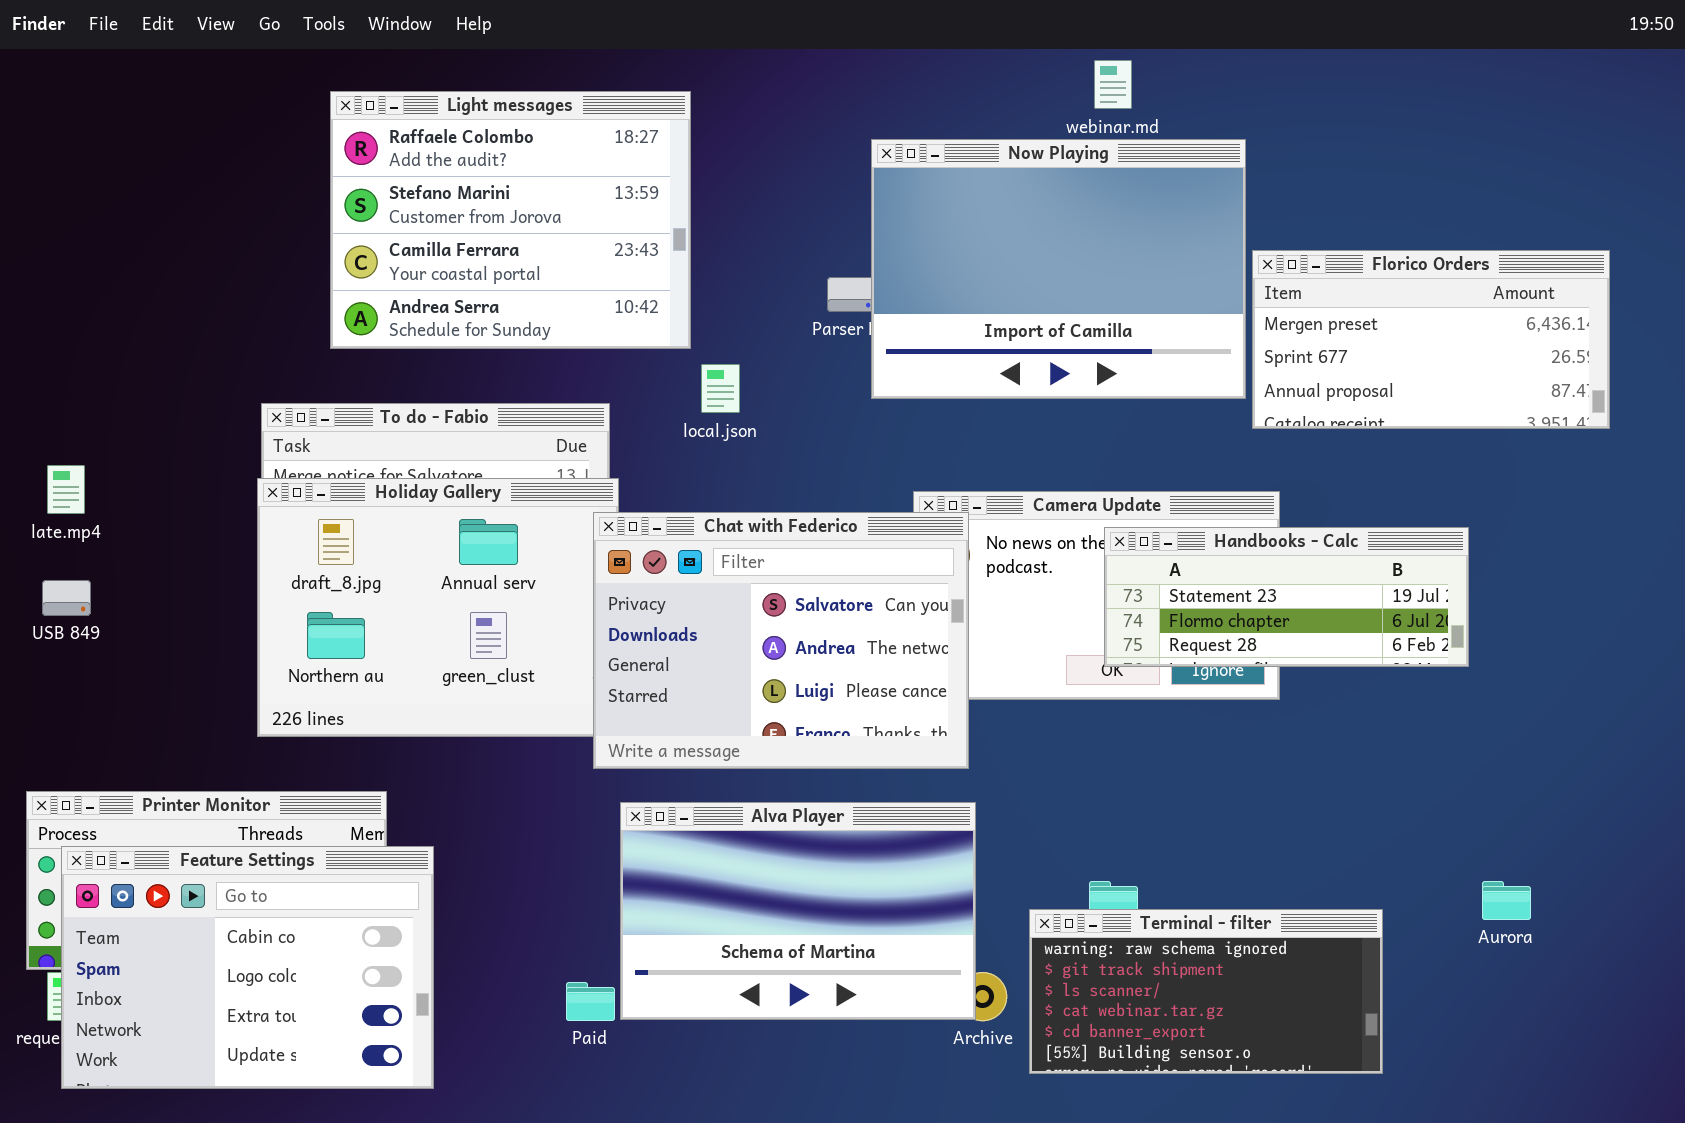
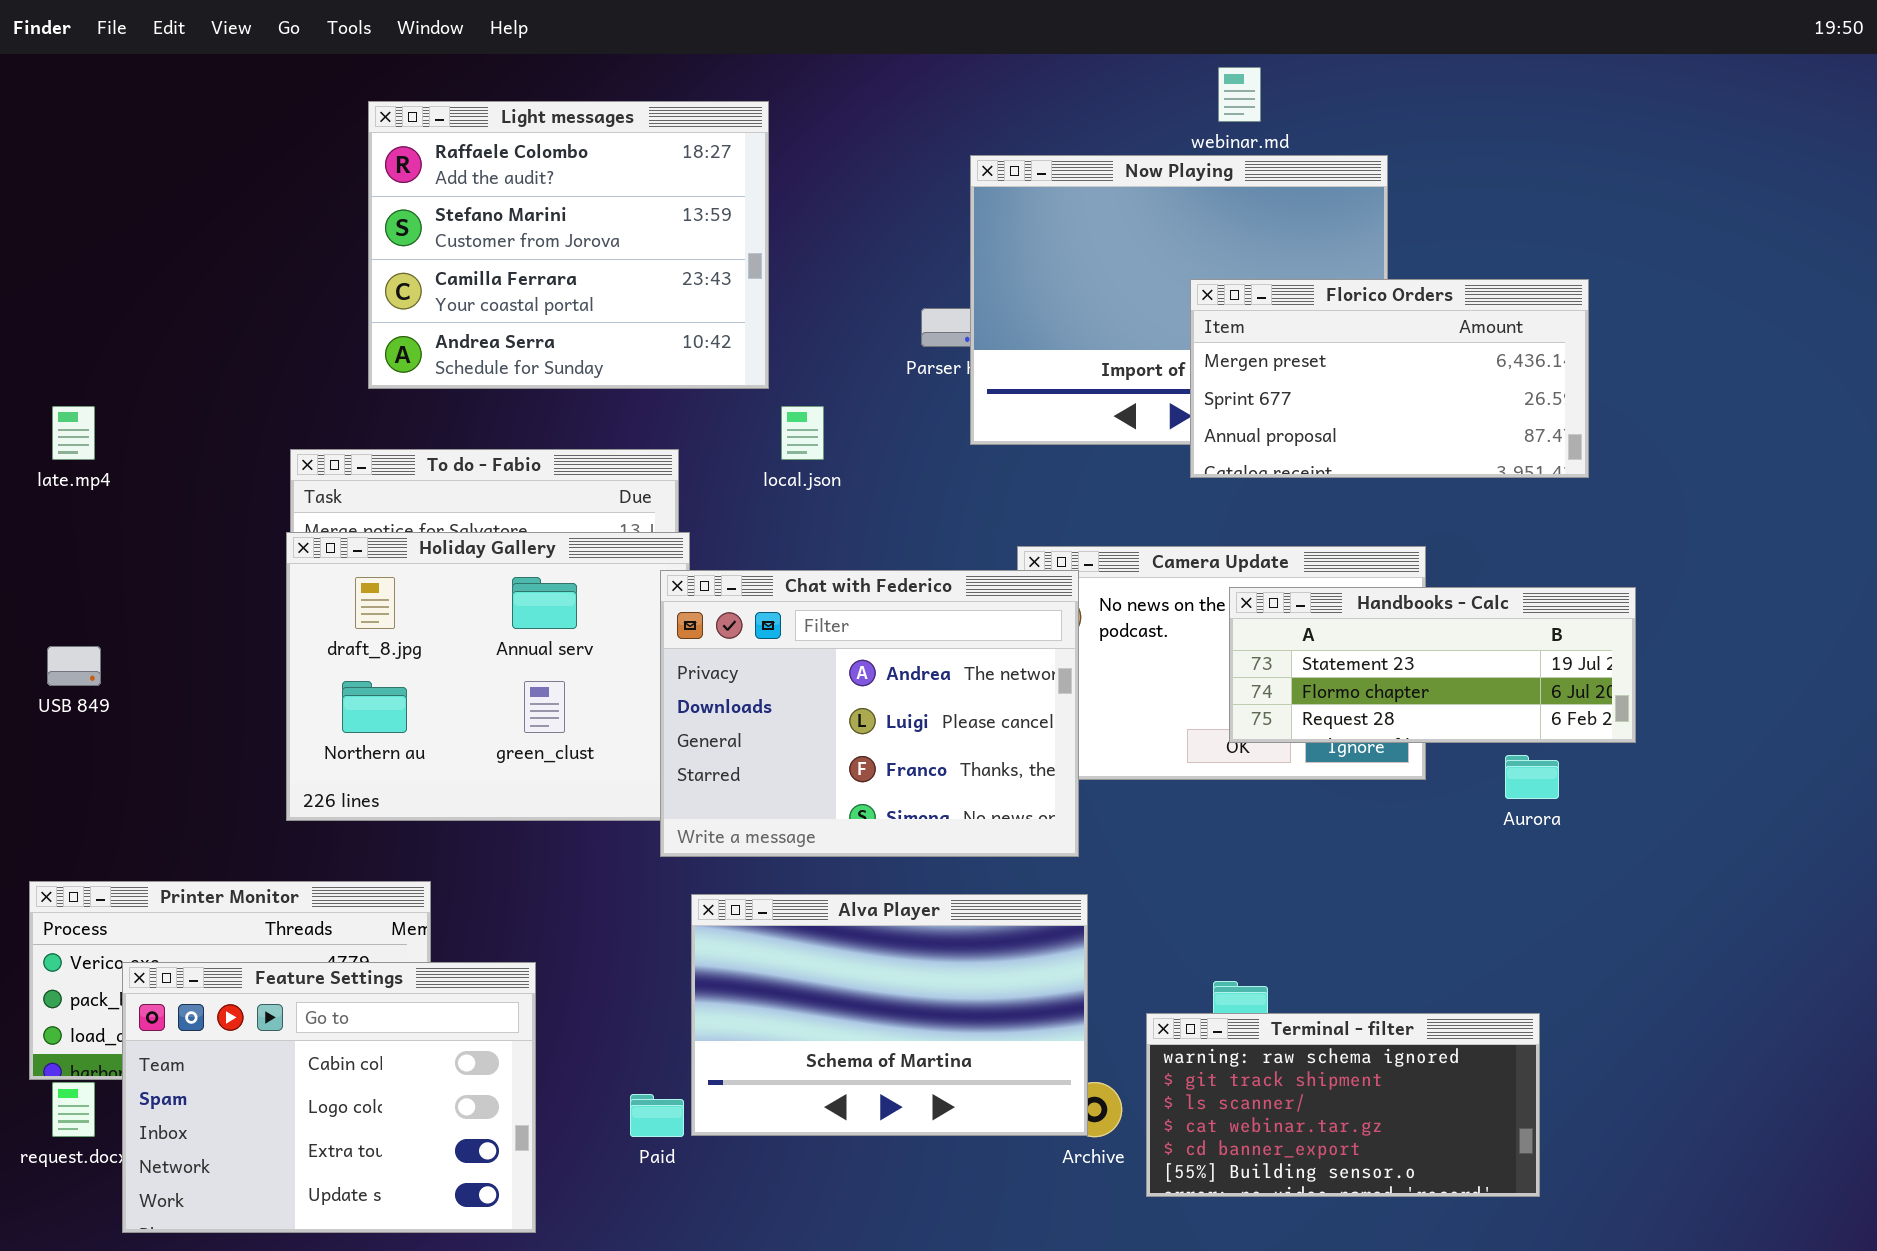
Florico Orders: [1252,250,1610,429] -> [1190,279,1589,478], moved
late.mp4: [47,465,85,514] -> [52,406,95,460], moved
Chat with Federico: [593,512,969,769] -> [660,570,1079,857], scrolled down 1 row
Feature Settings: [61,846,434,1089] -> [122,962,536,1233], moved
Aurora: [1482,881,1531,920] -> [1505,755,1559,799], moved

